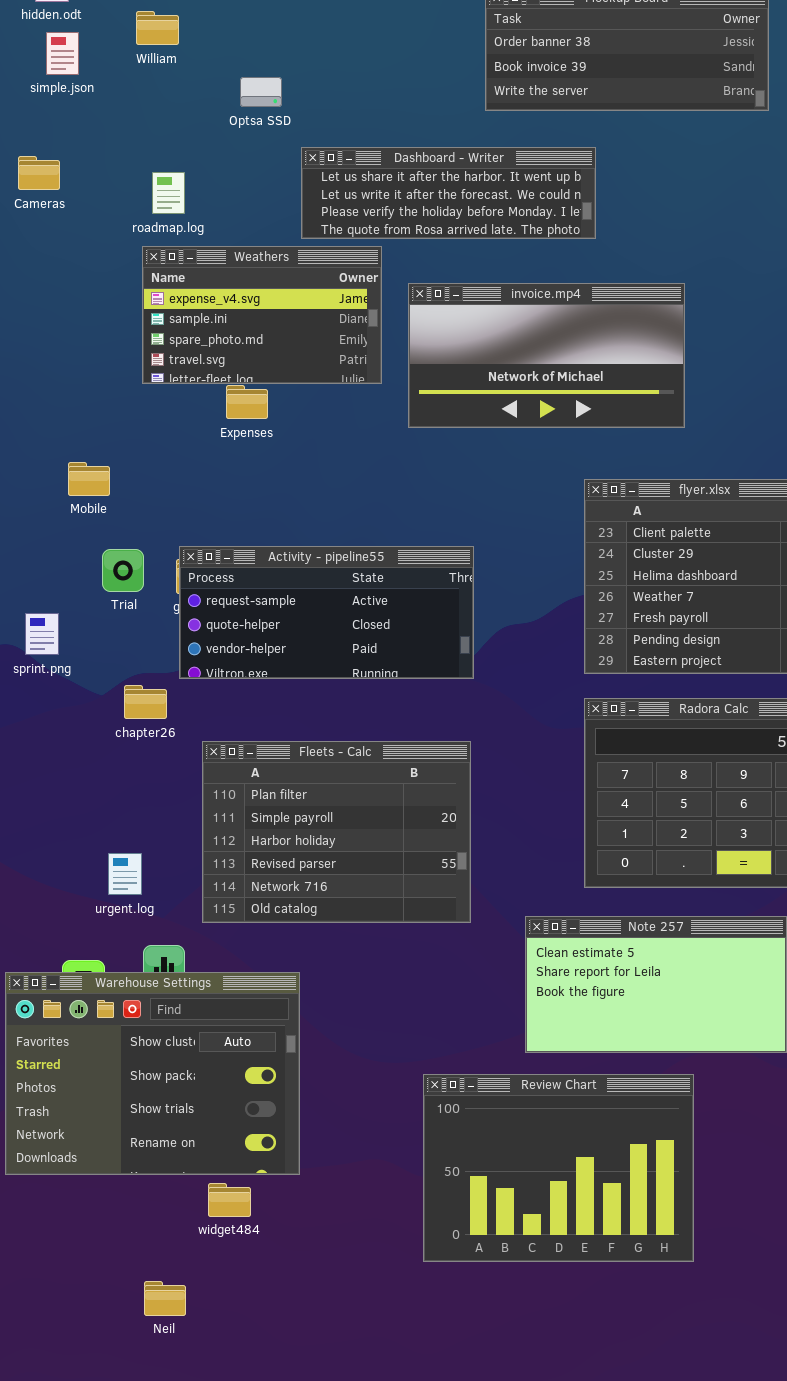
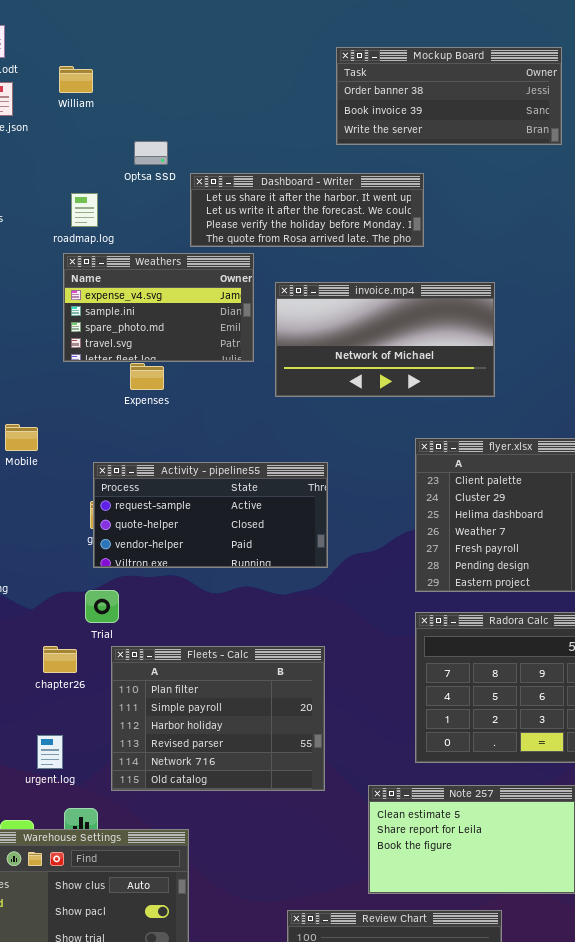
Optsa SSD: [240,77,282,107] -> [134,141,168,165], moved
Activity - pipeline55: [179,546,474,679] -> [93,462,328,568], moved
Trial: [102,549,144,592] -> [85,590,119,623], moved
chapter26: [124,685,167,719] -> [43,646,77,673], moved

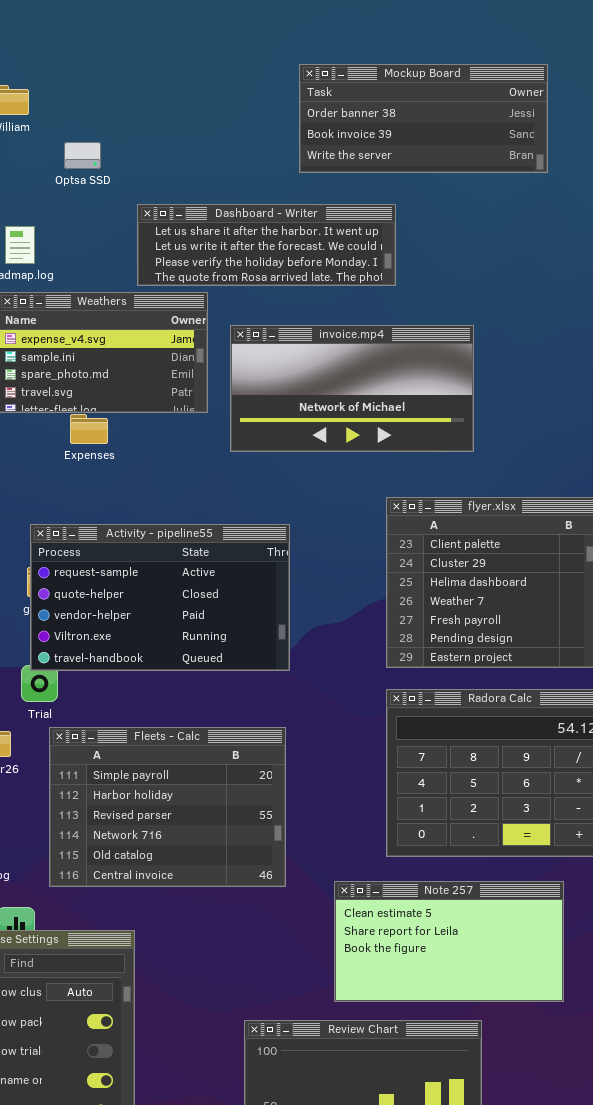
Optsa SSD: [134,141,168,165] -> [64,142,101,169], moved
Activity - pipeline55: [93,462,328,568] -> [30,524,290,671], resized
Fleets - Calc: [111,646,325,791] -> [49,727,286,887], scrolled down 1 row

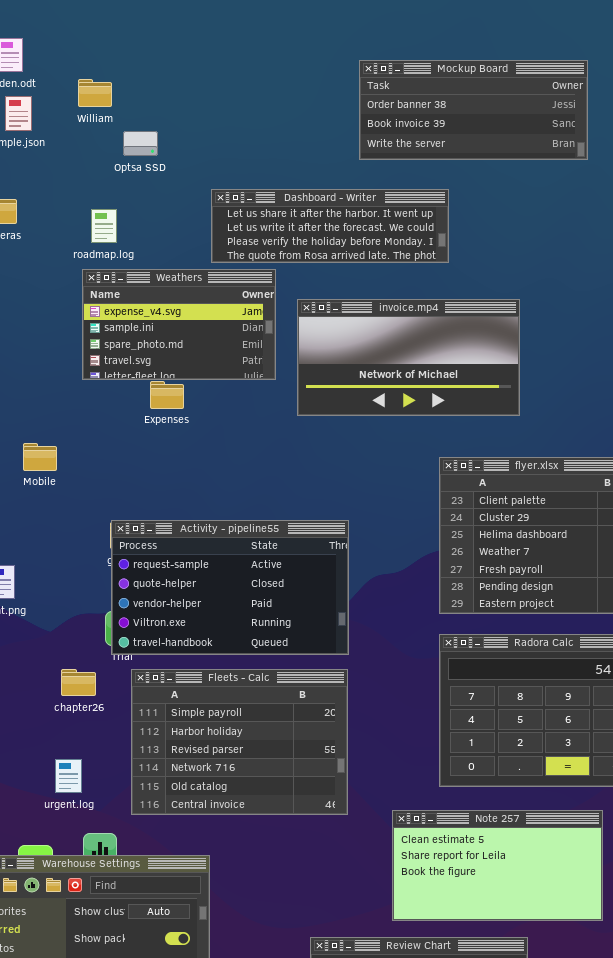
Optsa SSD: [64,142,101,169] -> [123,131,158,156], moved
Activity - pipeline55: [30,524,290,671] -> [111,520,349,655], moved

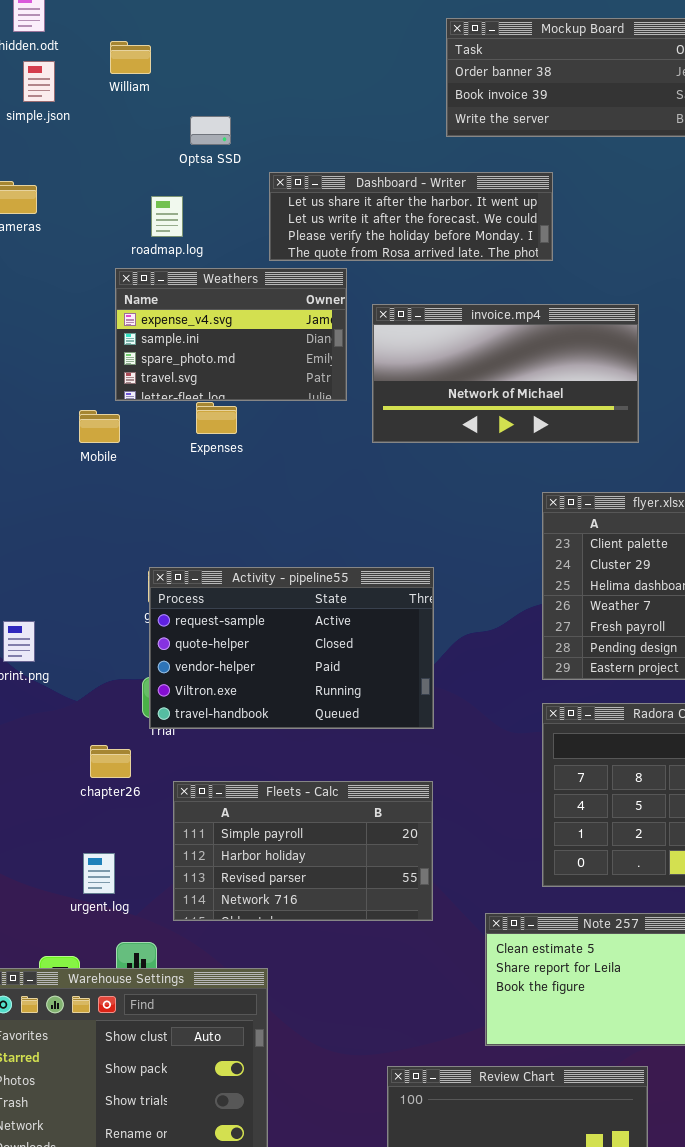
Optsa SSD: [123,131,158,156] -> [190,116,231,145], moved
roadmap.log: [91,209,117,243] -> [151,196,183,237], moved
Mobile: [23,443,57,471] -> [79,410,120,443], moved
Fleets - Calc: [131,669,348,815] -> [173,781,433,921], resized

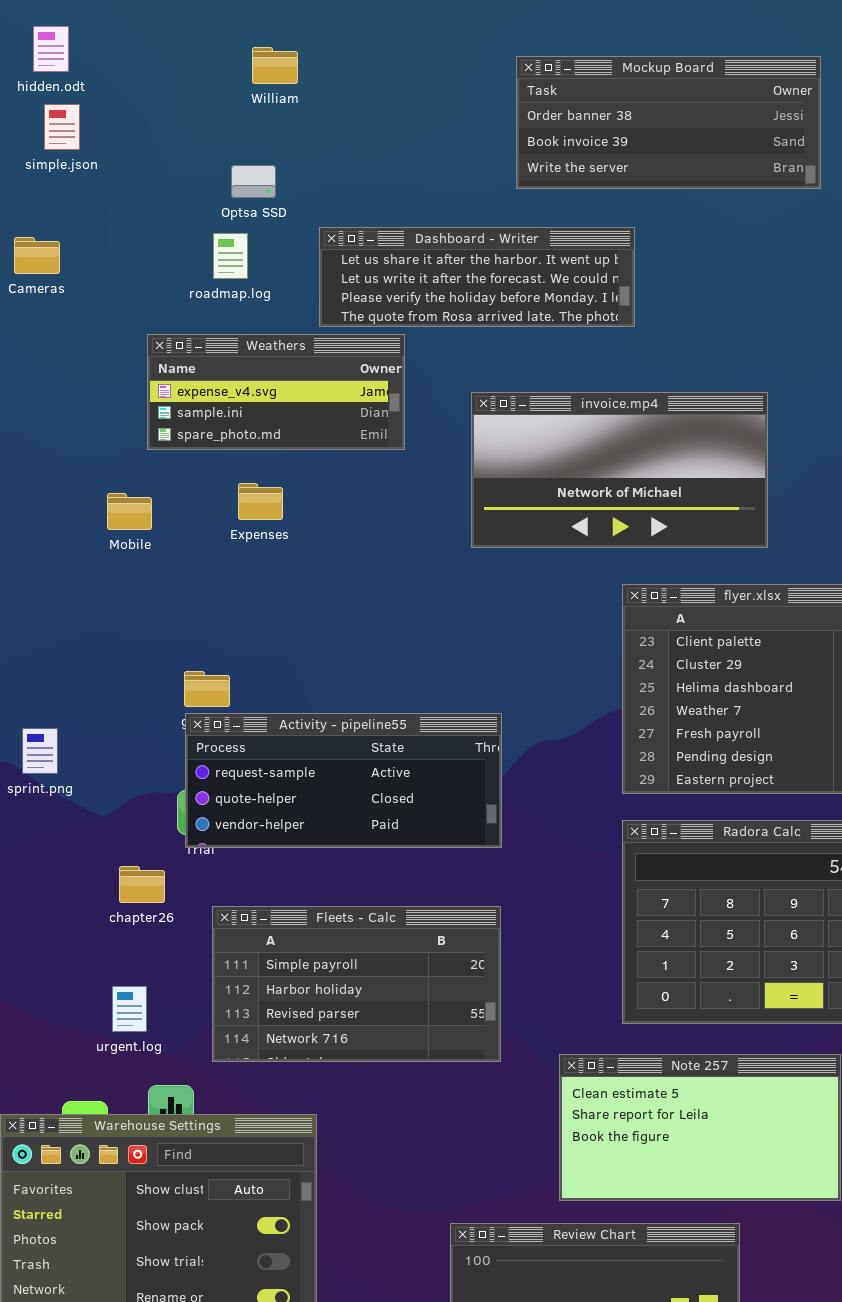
William: [110,41,151,74] -> [252,47,298,84], moved
roadmap.log: [151,196,183,237] -> [213,233,248,279], moved
Weathers: [115,268,347,401] -> [147,334,405,450], resized
invoice.mp4: [372,304,639,443] -> [471,392,768,548], moved
Activity - pipeline55: [149,567,434,729] -> [185,713,502,848], resized

